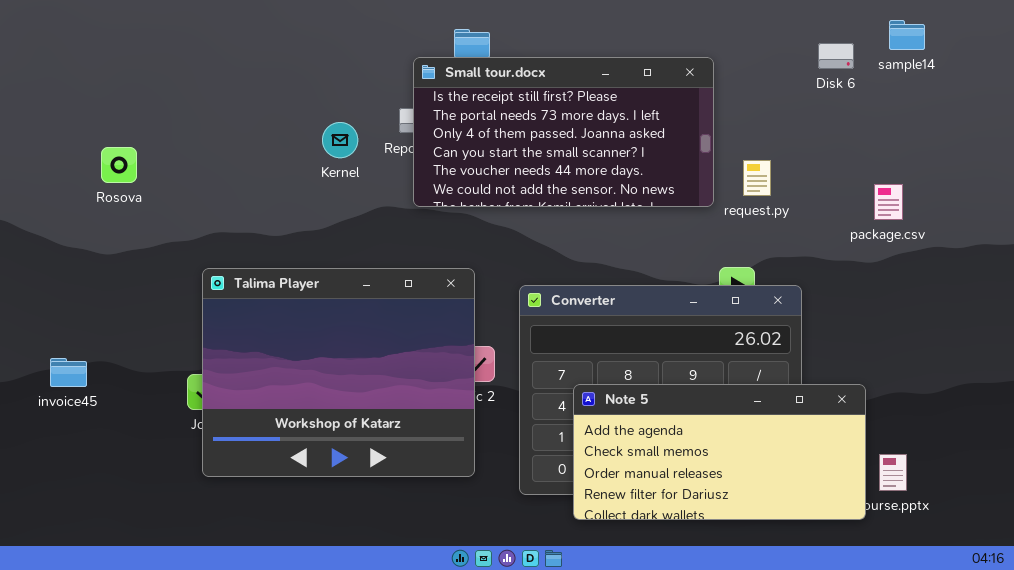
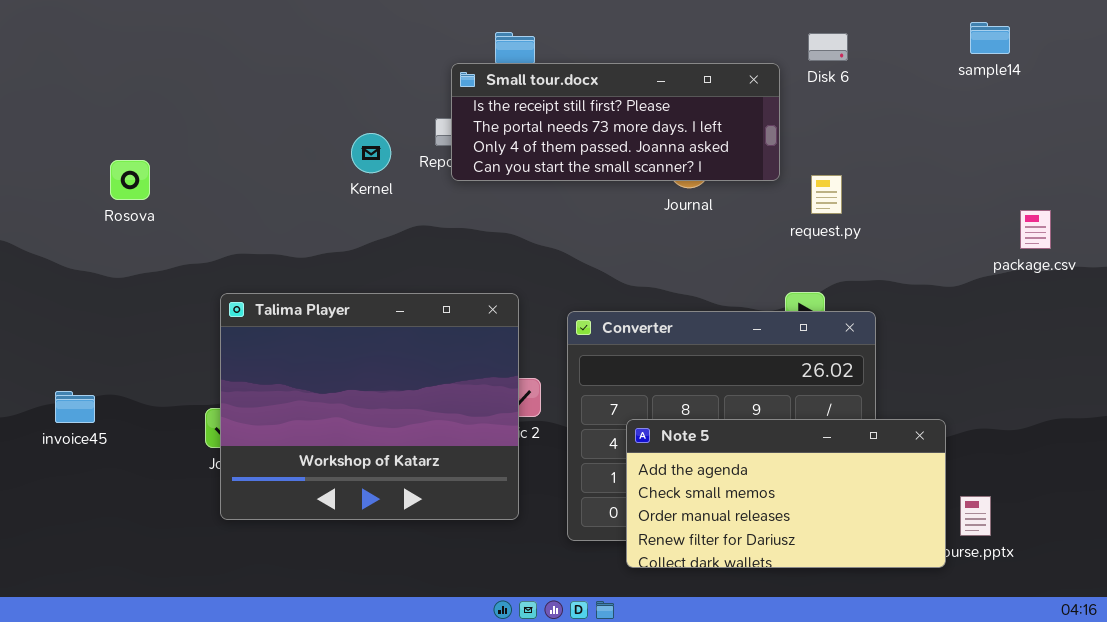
Disk 6: [818,43,854,69] -> [808,33,848,61], moved
Small tour.docx: [413,57,714,207] -> [451,63,780,181], resized
package.csv: [874,184,903,220] -> [1020,210,1051,249], moved

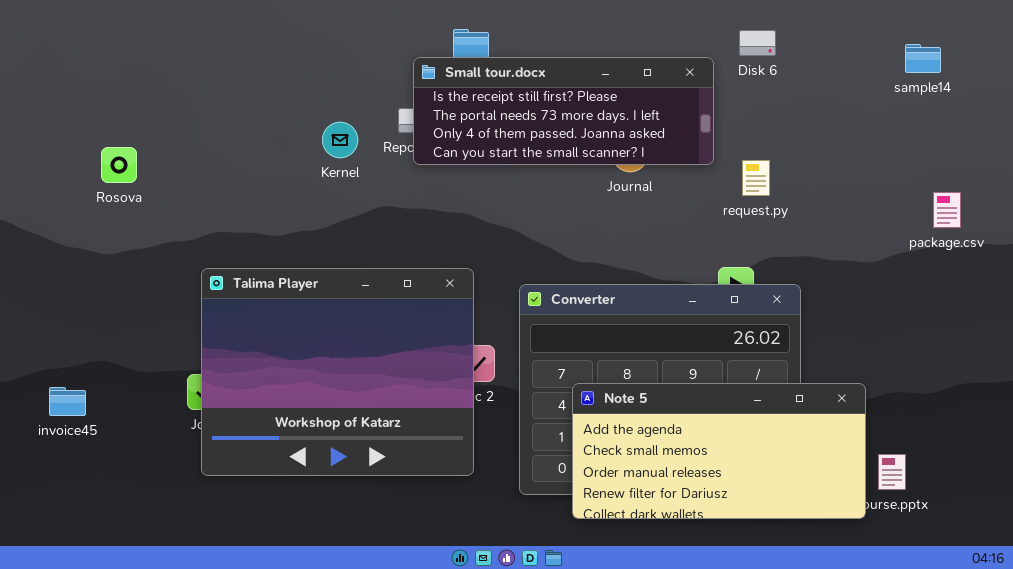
sample14: [970,22,1010,54] -> [905,44,941,73], moved
invoice45: [55,391,95,423] -> [49,387,86,416], moved

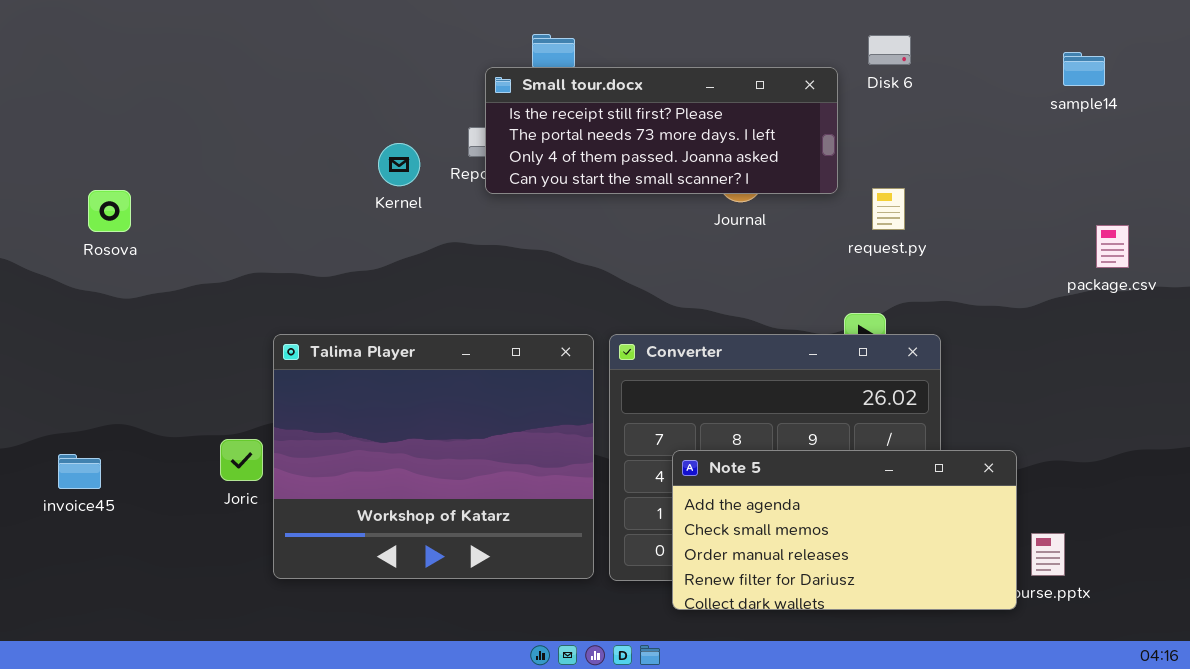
Rosova: [101,147,137,183] -> [88,190,131,232], moved
Talima Player: [201,268,474,476] -> [273,334,594,579], moved

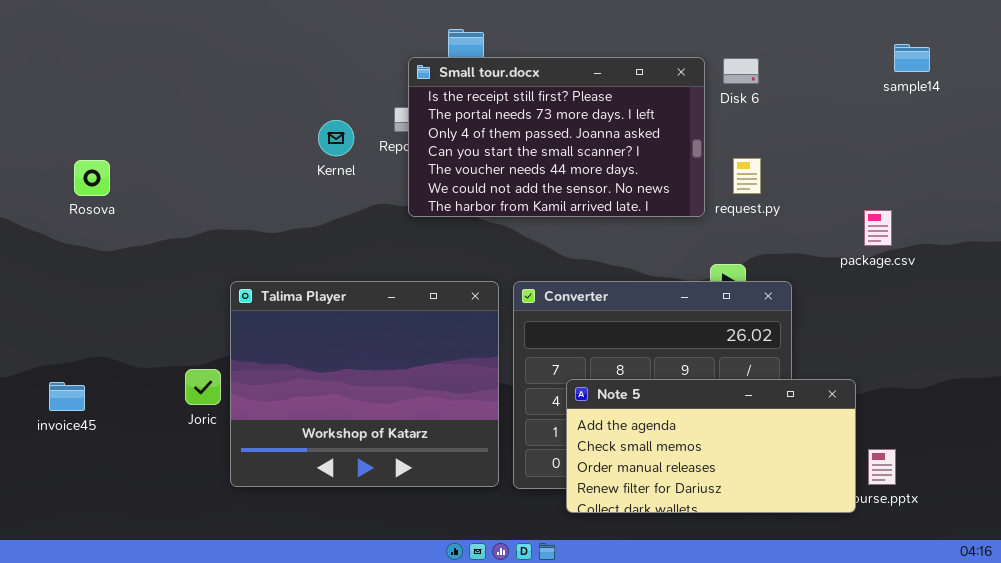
Disk 6: [868,35,911,65] -> [723,58,759,84], moved
Small tour.docx: [485,67,838,194] -> [408,57,705,217], resized
package.csv: [1096,225,1129,268] -> [864,210,892,246], moved

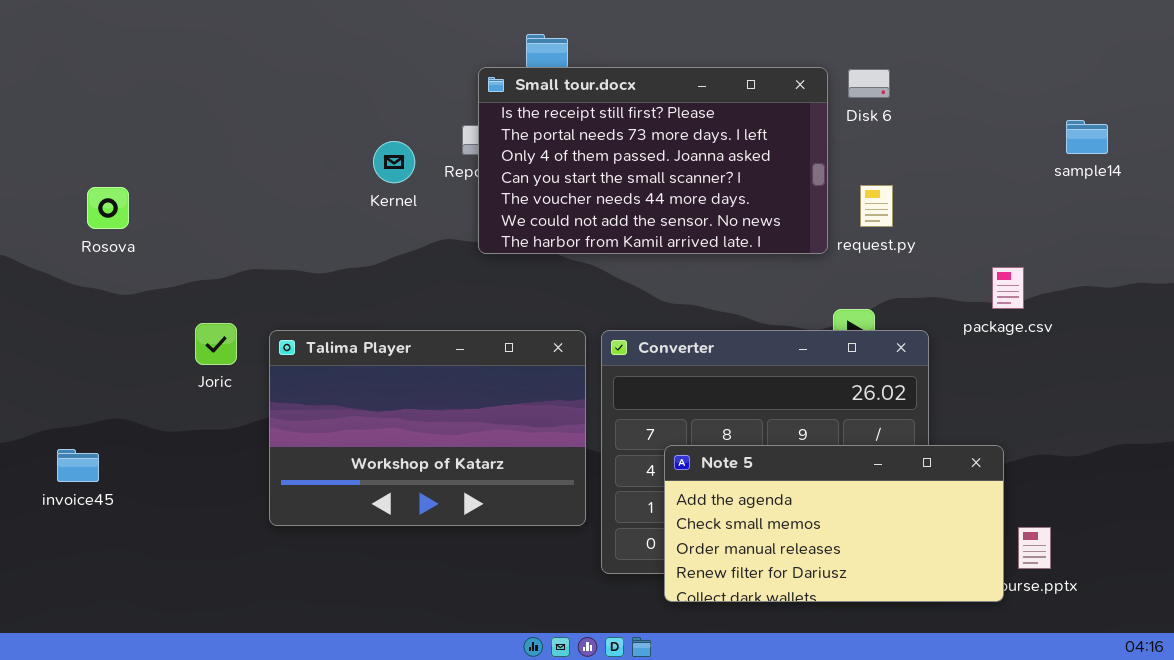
sample14: [894,44,930,72] -> [1066,120,1108,154], moved
package.csv: [864,210,892,246] -> [992,267,1024,309], moved
Talima Player: [230,281,499,487] -> [269,330,586,526], resized
Joric: [185,369,221,405] -> [195,323,237,365], moved

